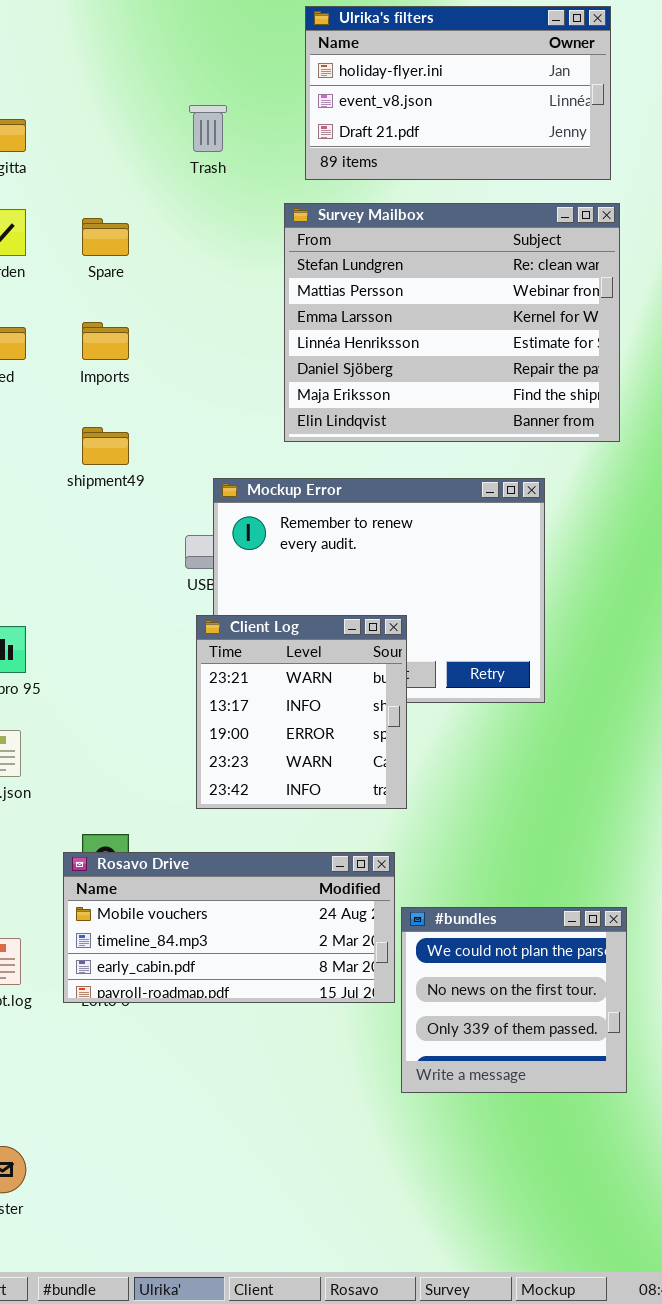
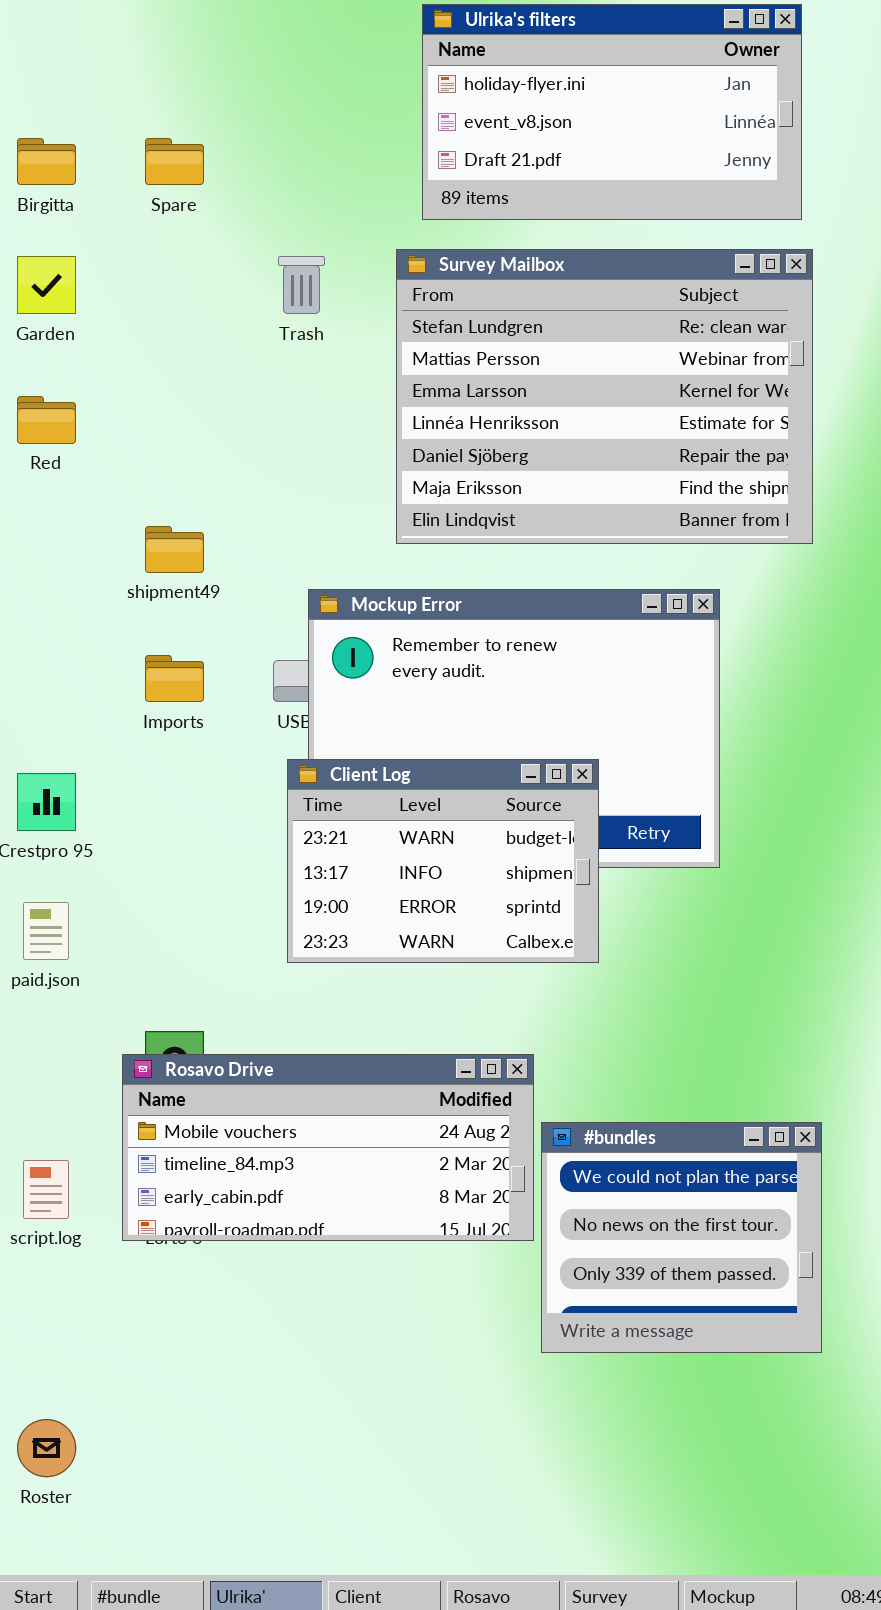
Trash: [189,105,227,152] -> [278,256,325,314], moved
Spare: [82,218,129,256] -> [145,138,204,185], moved
Imports: [82,322,129,360] -> [145,655,204,702], moved
Client Log: [196,615,407,809] -> [287,759,599,963], resized

